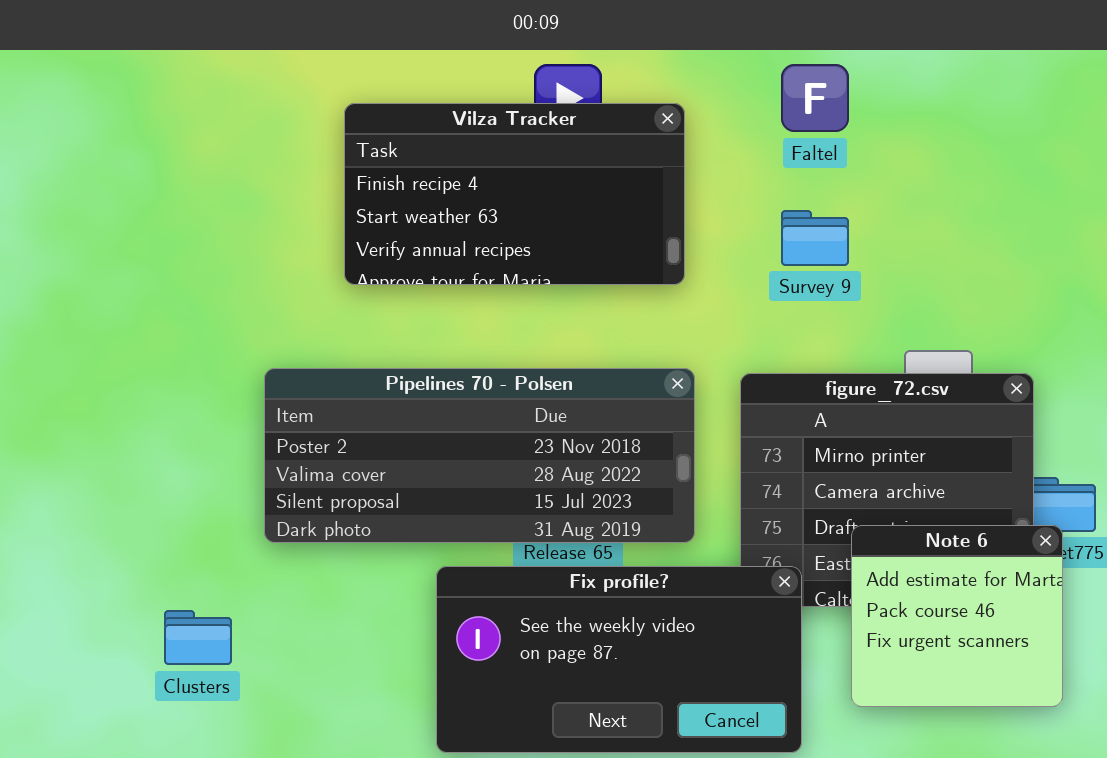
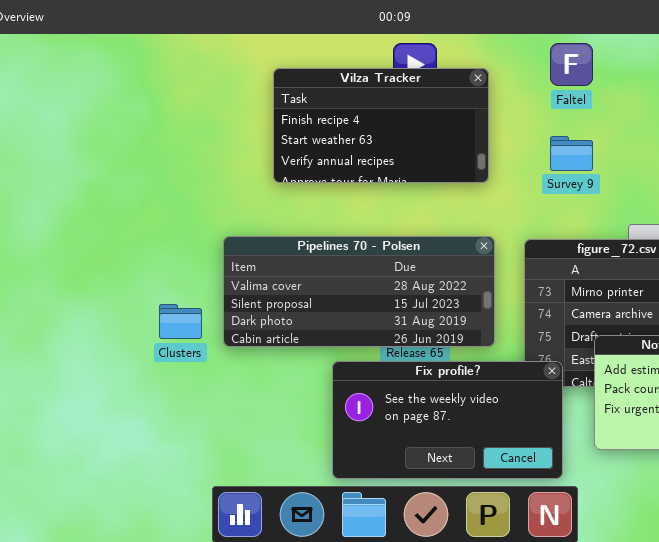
Pipelines 70 - Polsen: [264,368,695,543] -> [223,236,495,347], scrolled down 1 row
Clusters: [164,610,232,665] -> [159,304,202,339], moved

